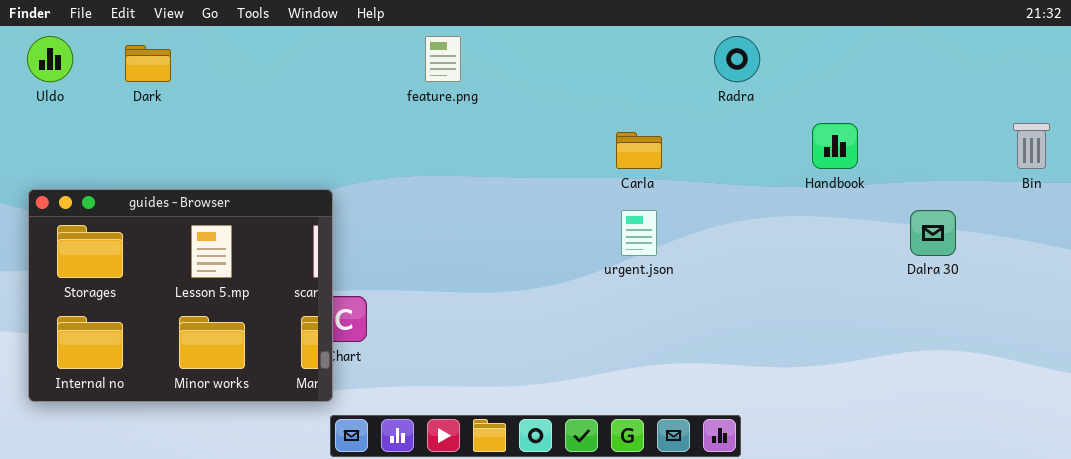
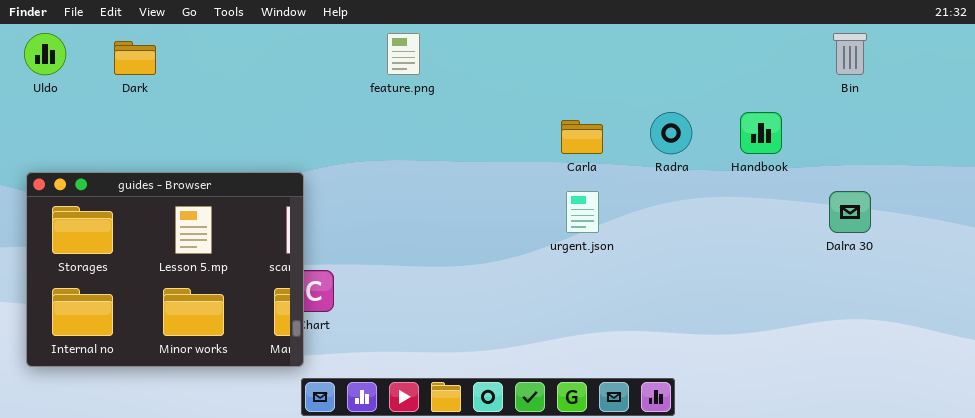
Radra: [714,36,760,82] -> [650,112,692,154], moved
Bin: [1013,123,1050,169] -> [833,33,867,75], moved

